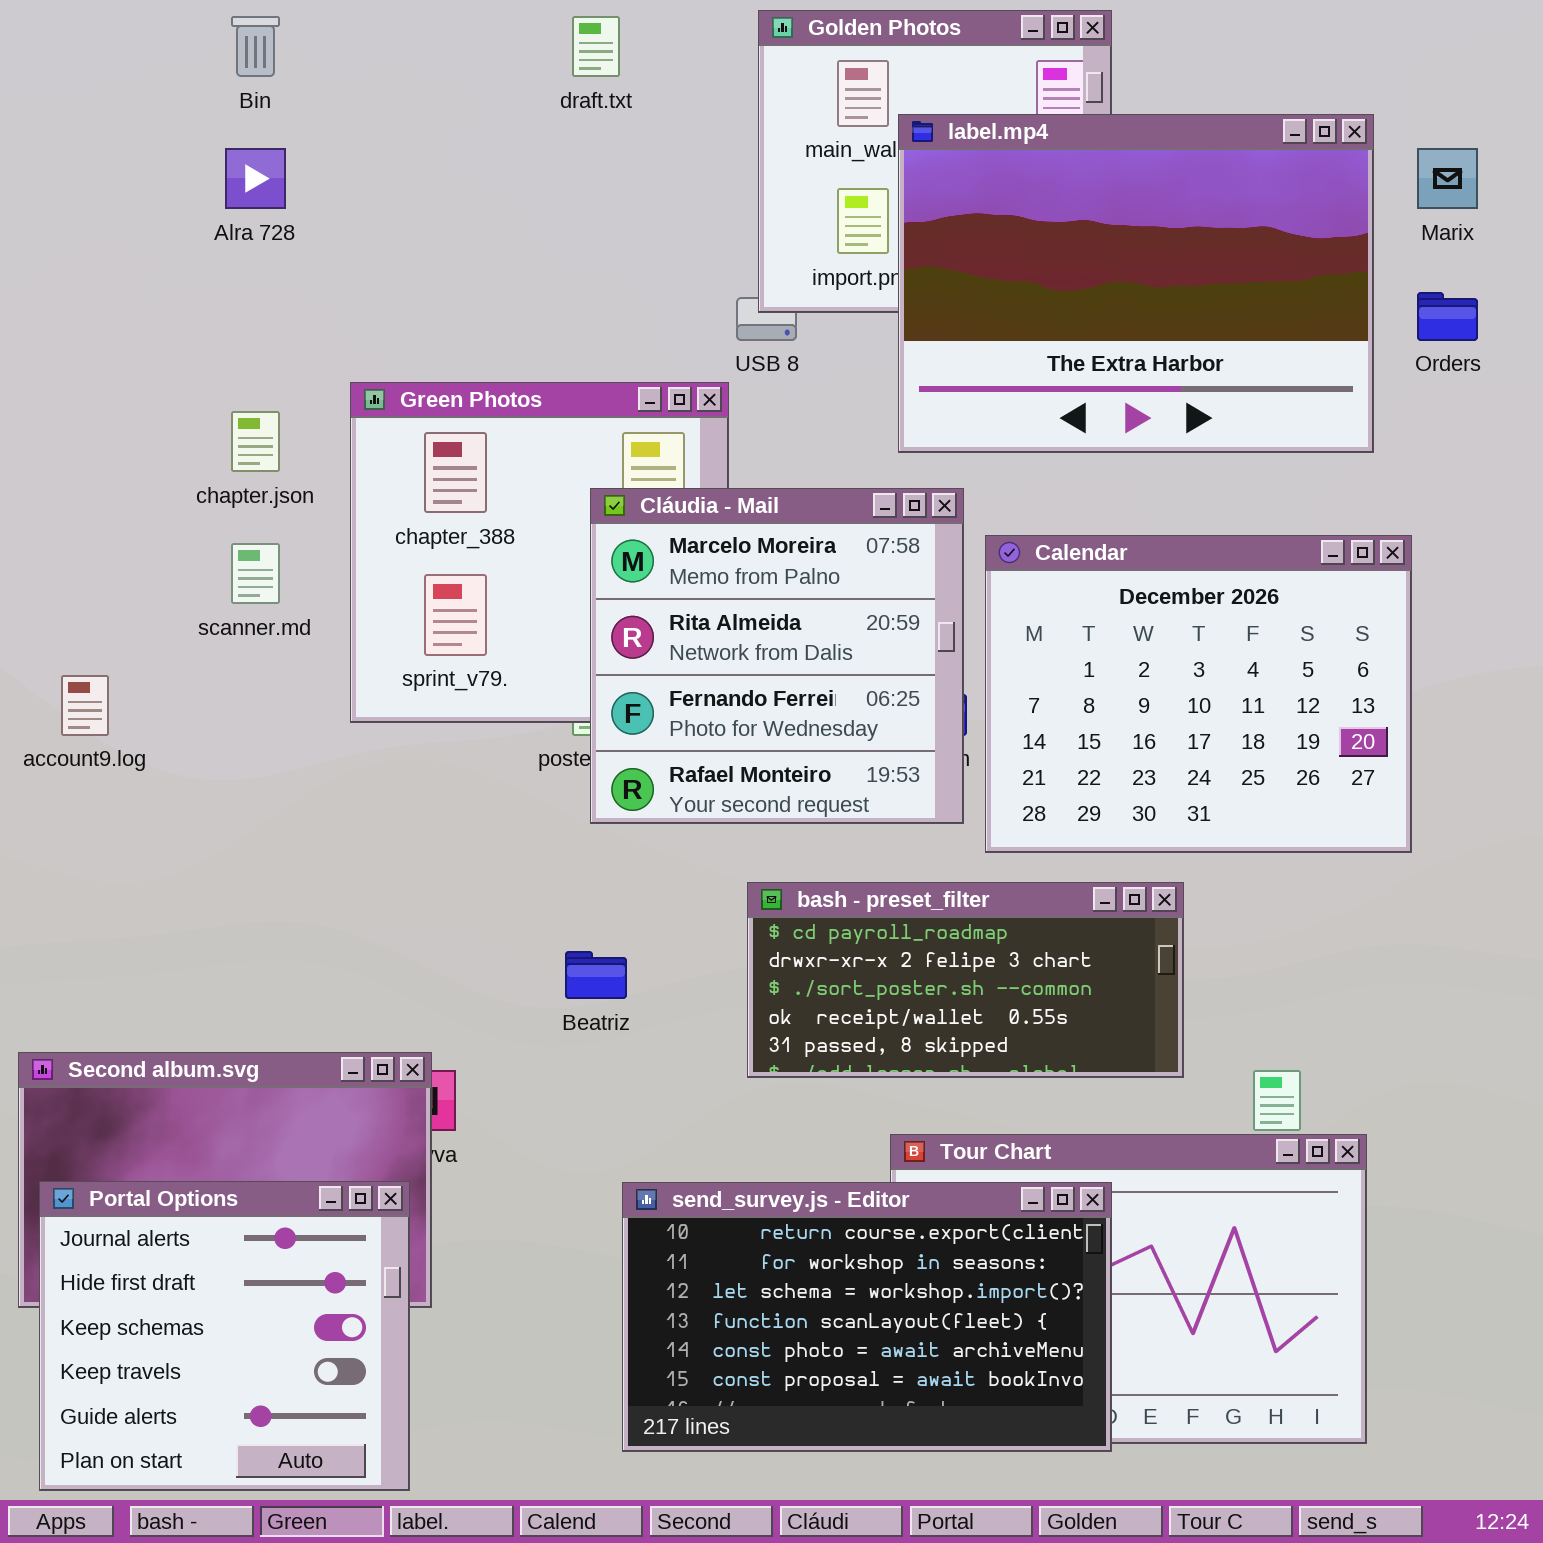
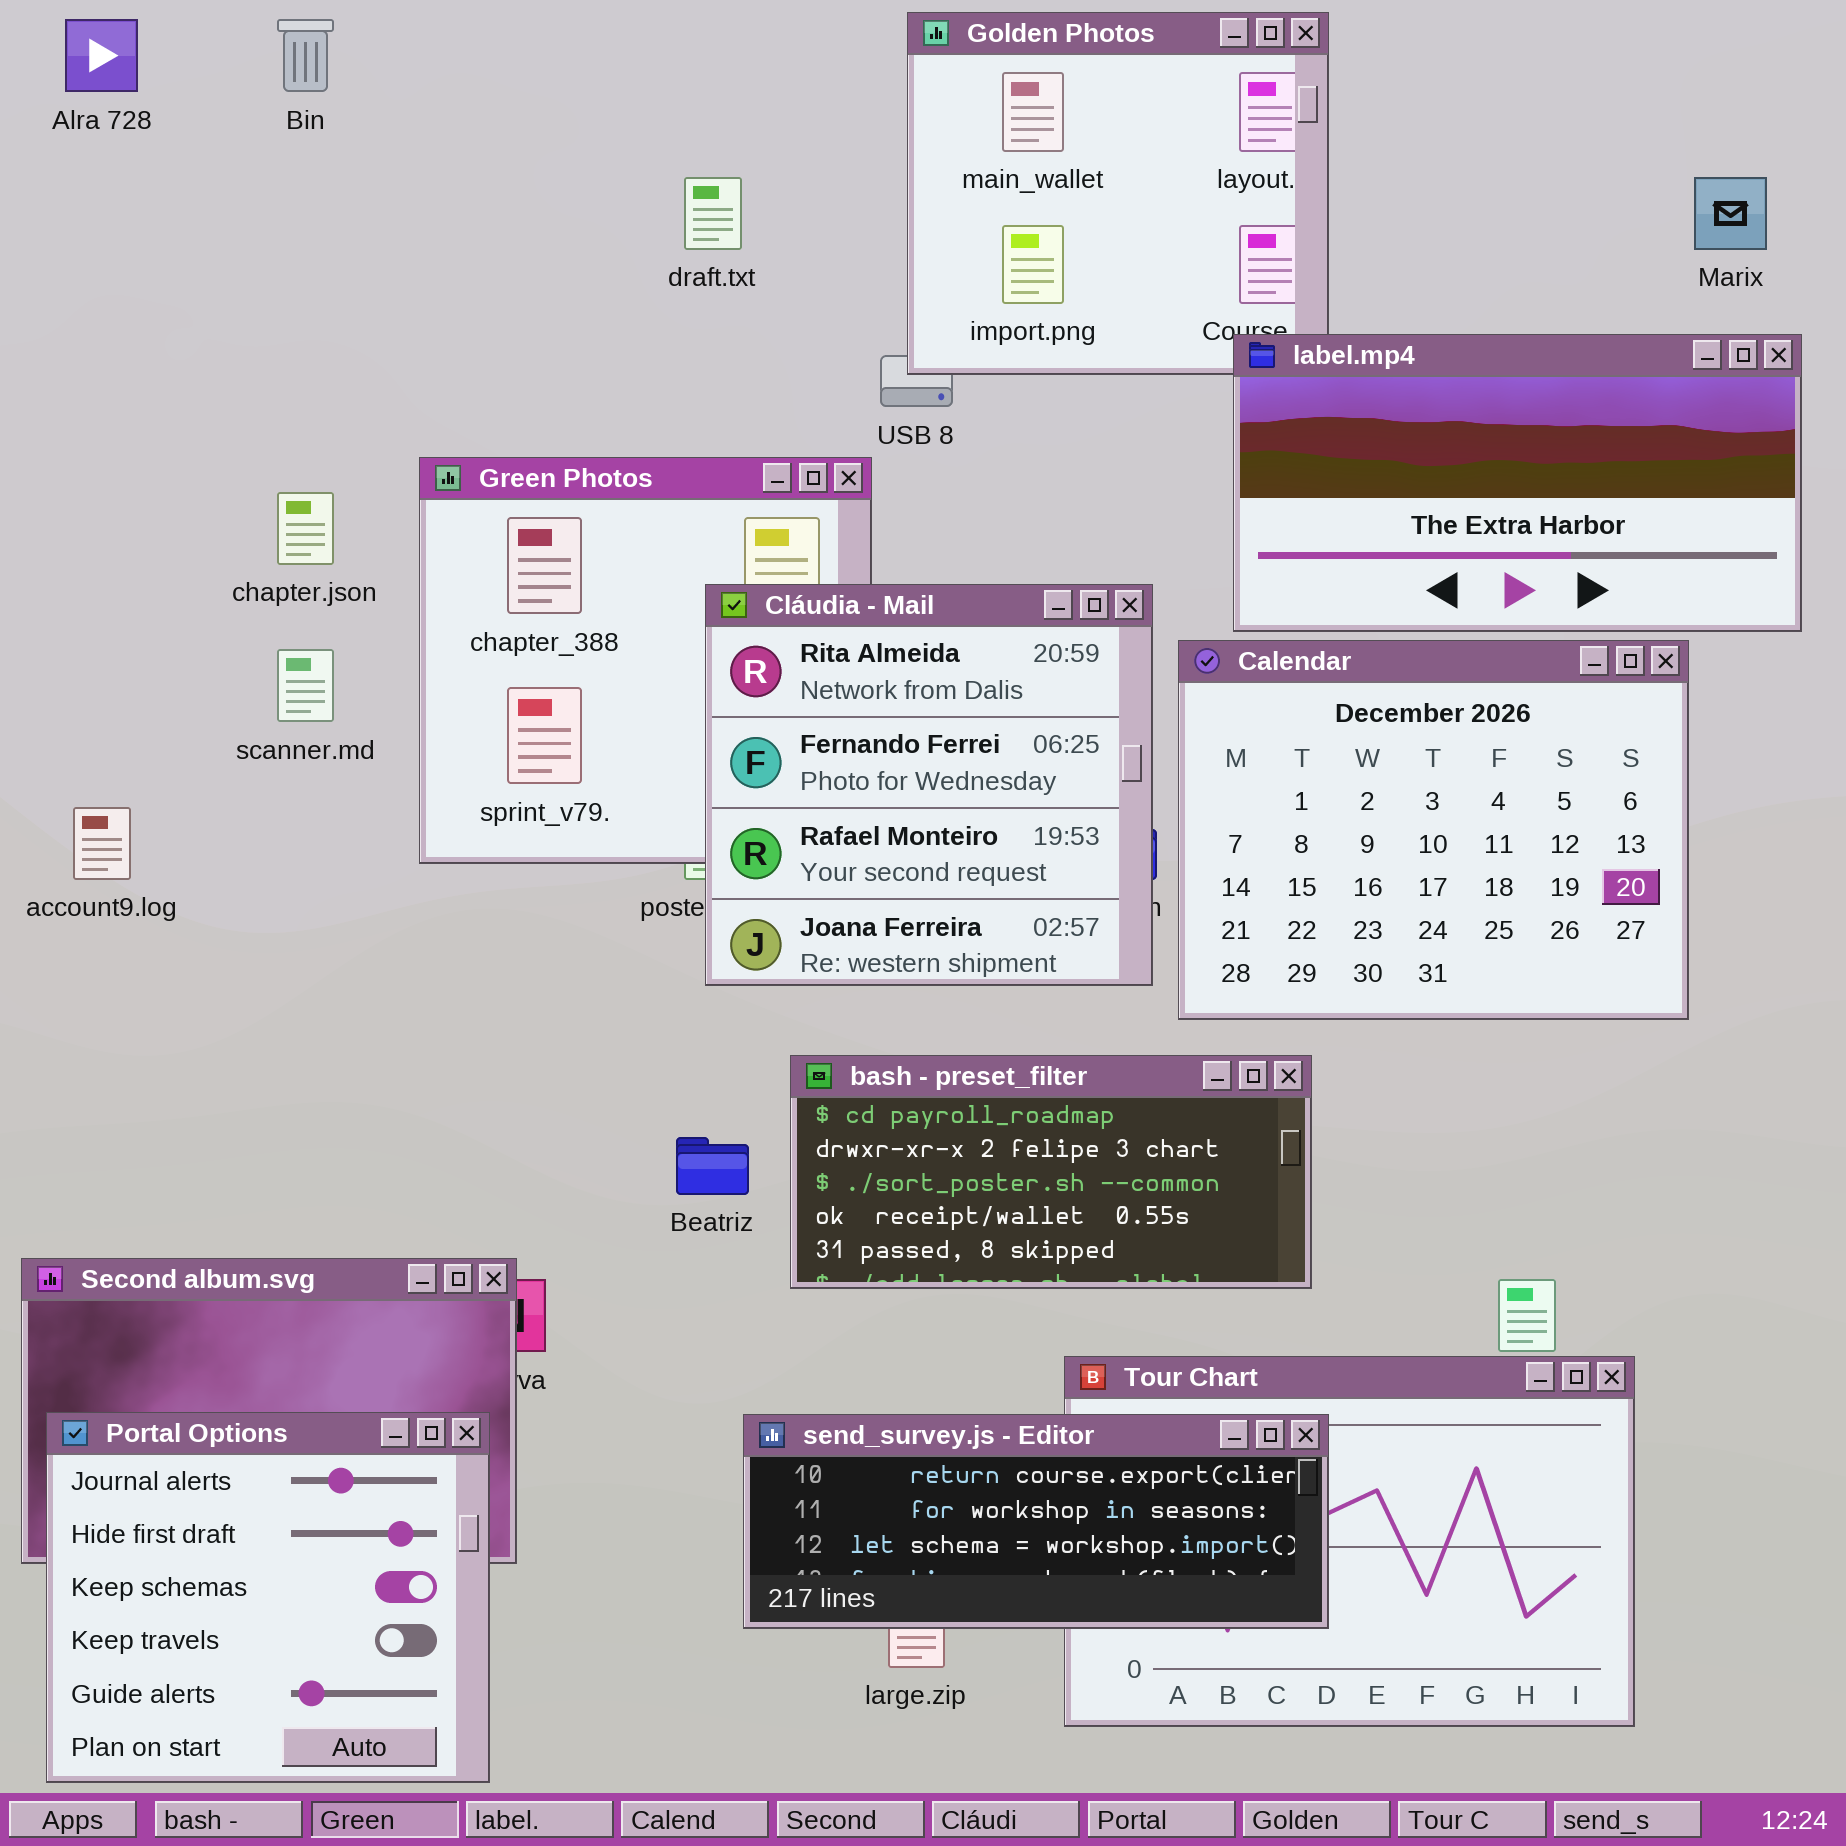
draft.txt: [572,16,620,77] -> [684,177,742,250], moved
label.mp4: [898,114,1374,453] -> [1233,334,1802,632], moved, resized
Alra 728: [225,148,286,209] -> [65,19,138,92], moved
Cláudia - Mail: [590,488,964,824] -> [705,584,1153,986], scrolled down 1 row
bash - preset_filter: [747,882,1184,1078] -> [790,1055,1312,1289], moved
send_survey.js - Editor: [622,1182,1112,1452] -> [743,1414,1329,1629], resized

